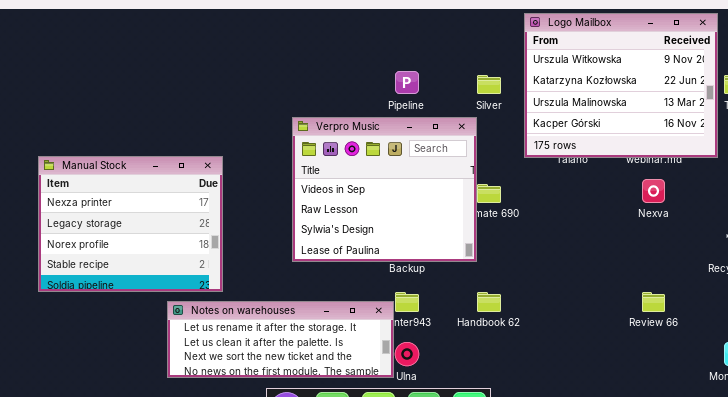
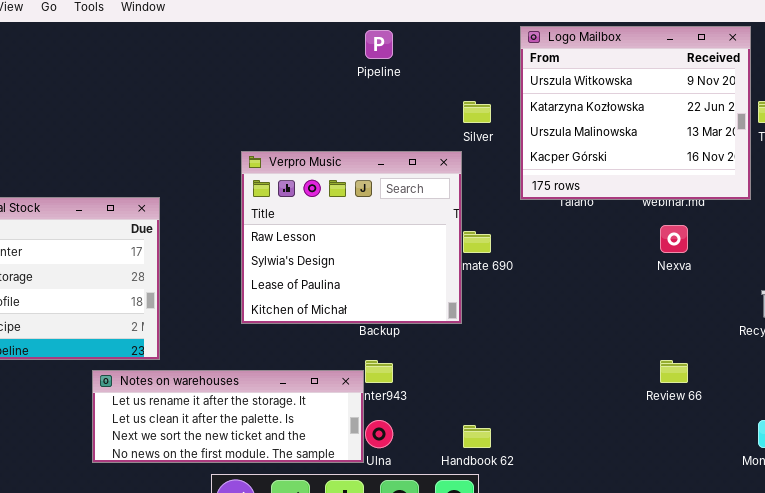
Pipeline: [395,71,419,94] -> [365,30,393,59], moved
Verpro Music: [292,117,477,262] -> [241,151,462,324], scrolled down 1 row
Handbook 62: [477,292,501,312] -> [463,425,491,448], moved

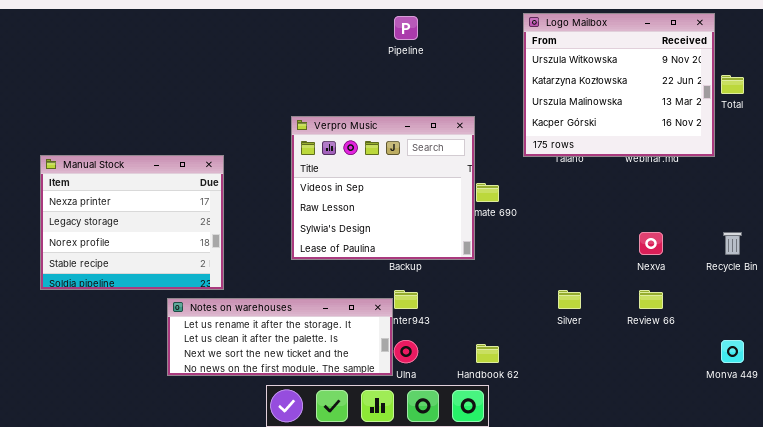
Silver: [463,101,491,123] -> [558,290,581,309], moved
Verpro Music: [241,151,462,324] -> [291,116,475,260], scrolled up 1 row
Nexva: [660,225,688,253] -> [639,232,663,255], moved

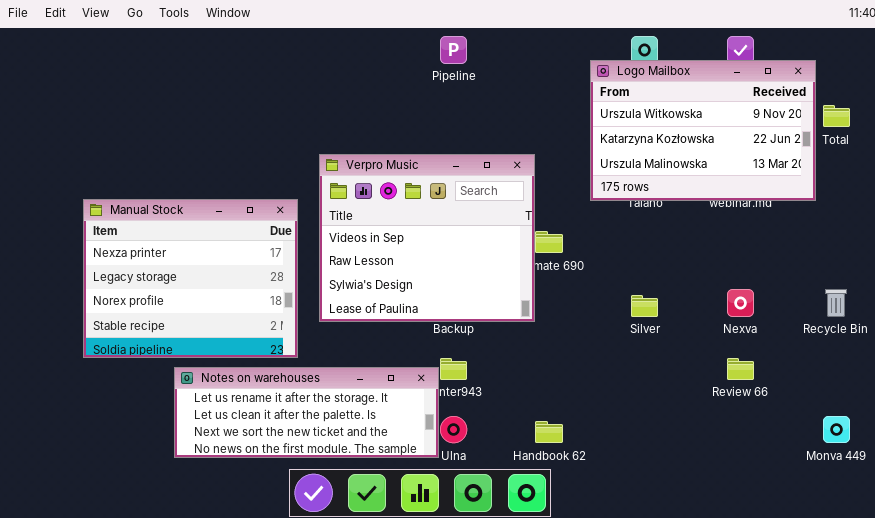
Logo Mailbox: [523,13,715,157] -> [590,60,816,201], resized
Manual Stock: [40,155,224,290] -> [83,199,298,358], moved
Silver: [558,290,581,309] -> [631,295,658,317], moved

